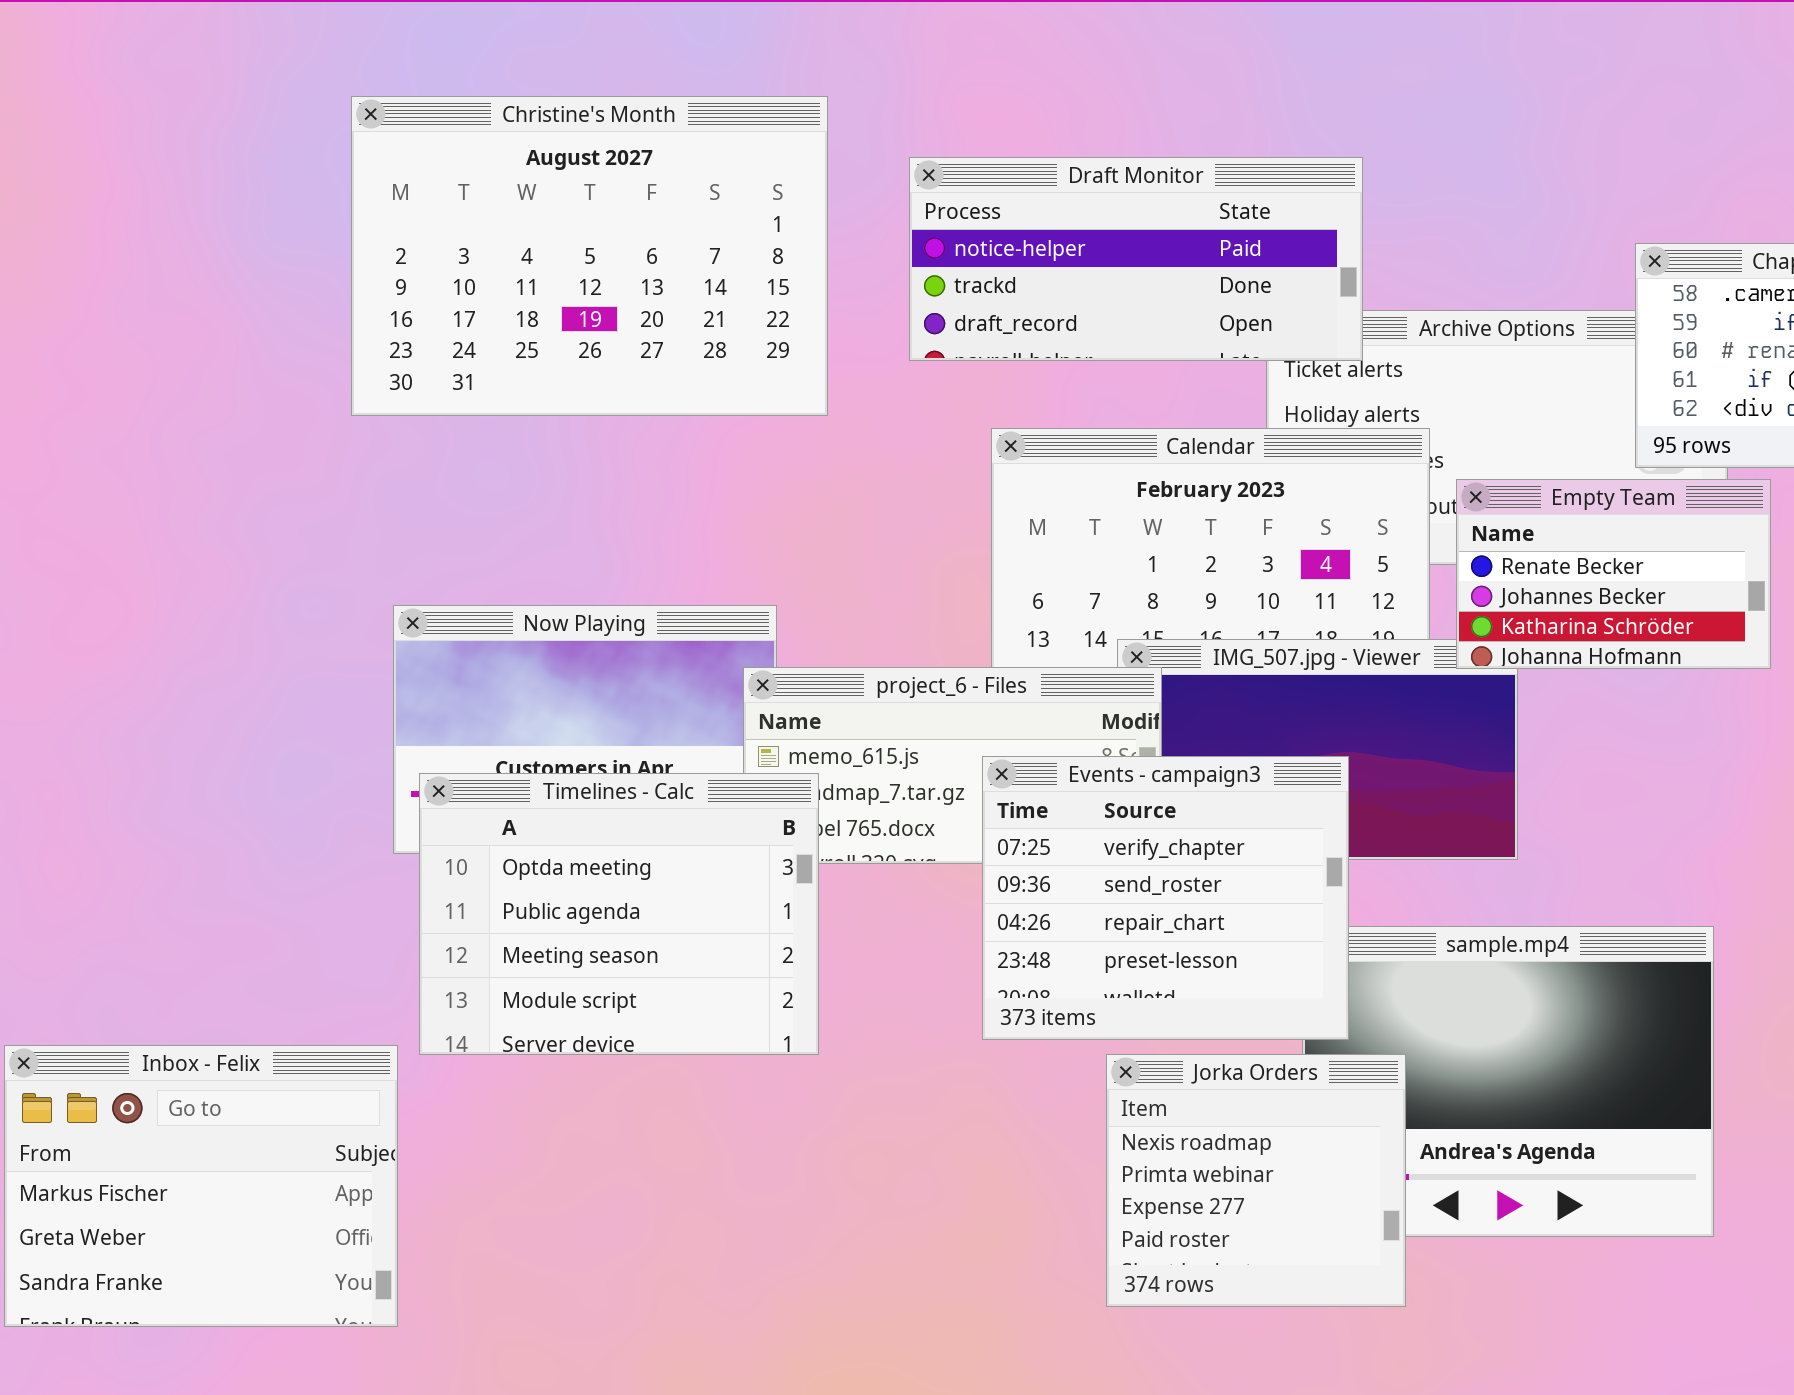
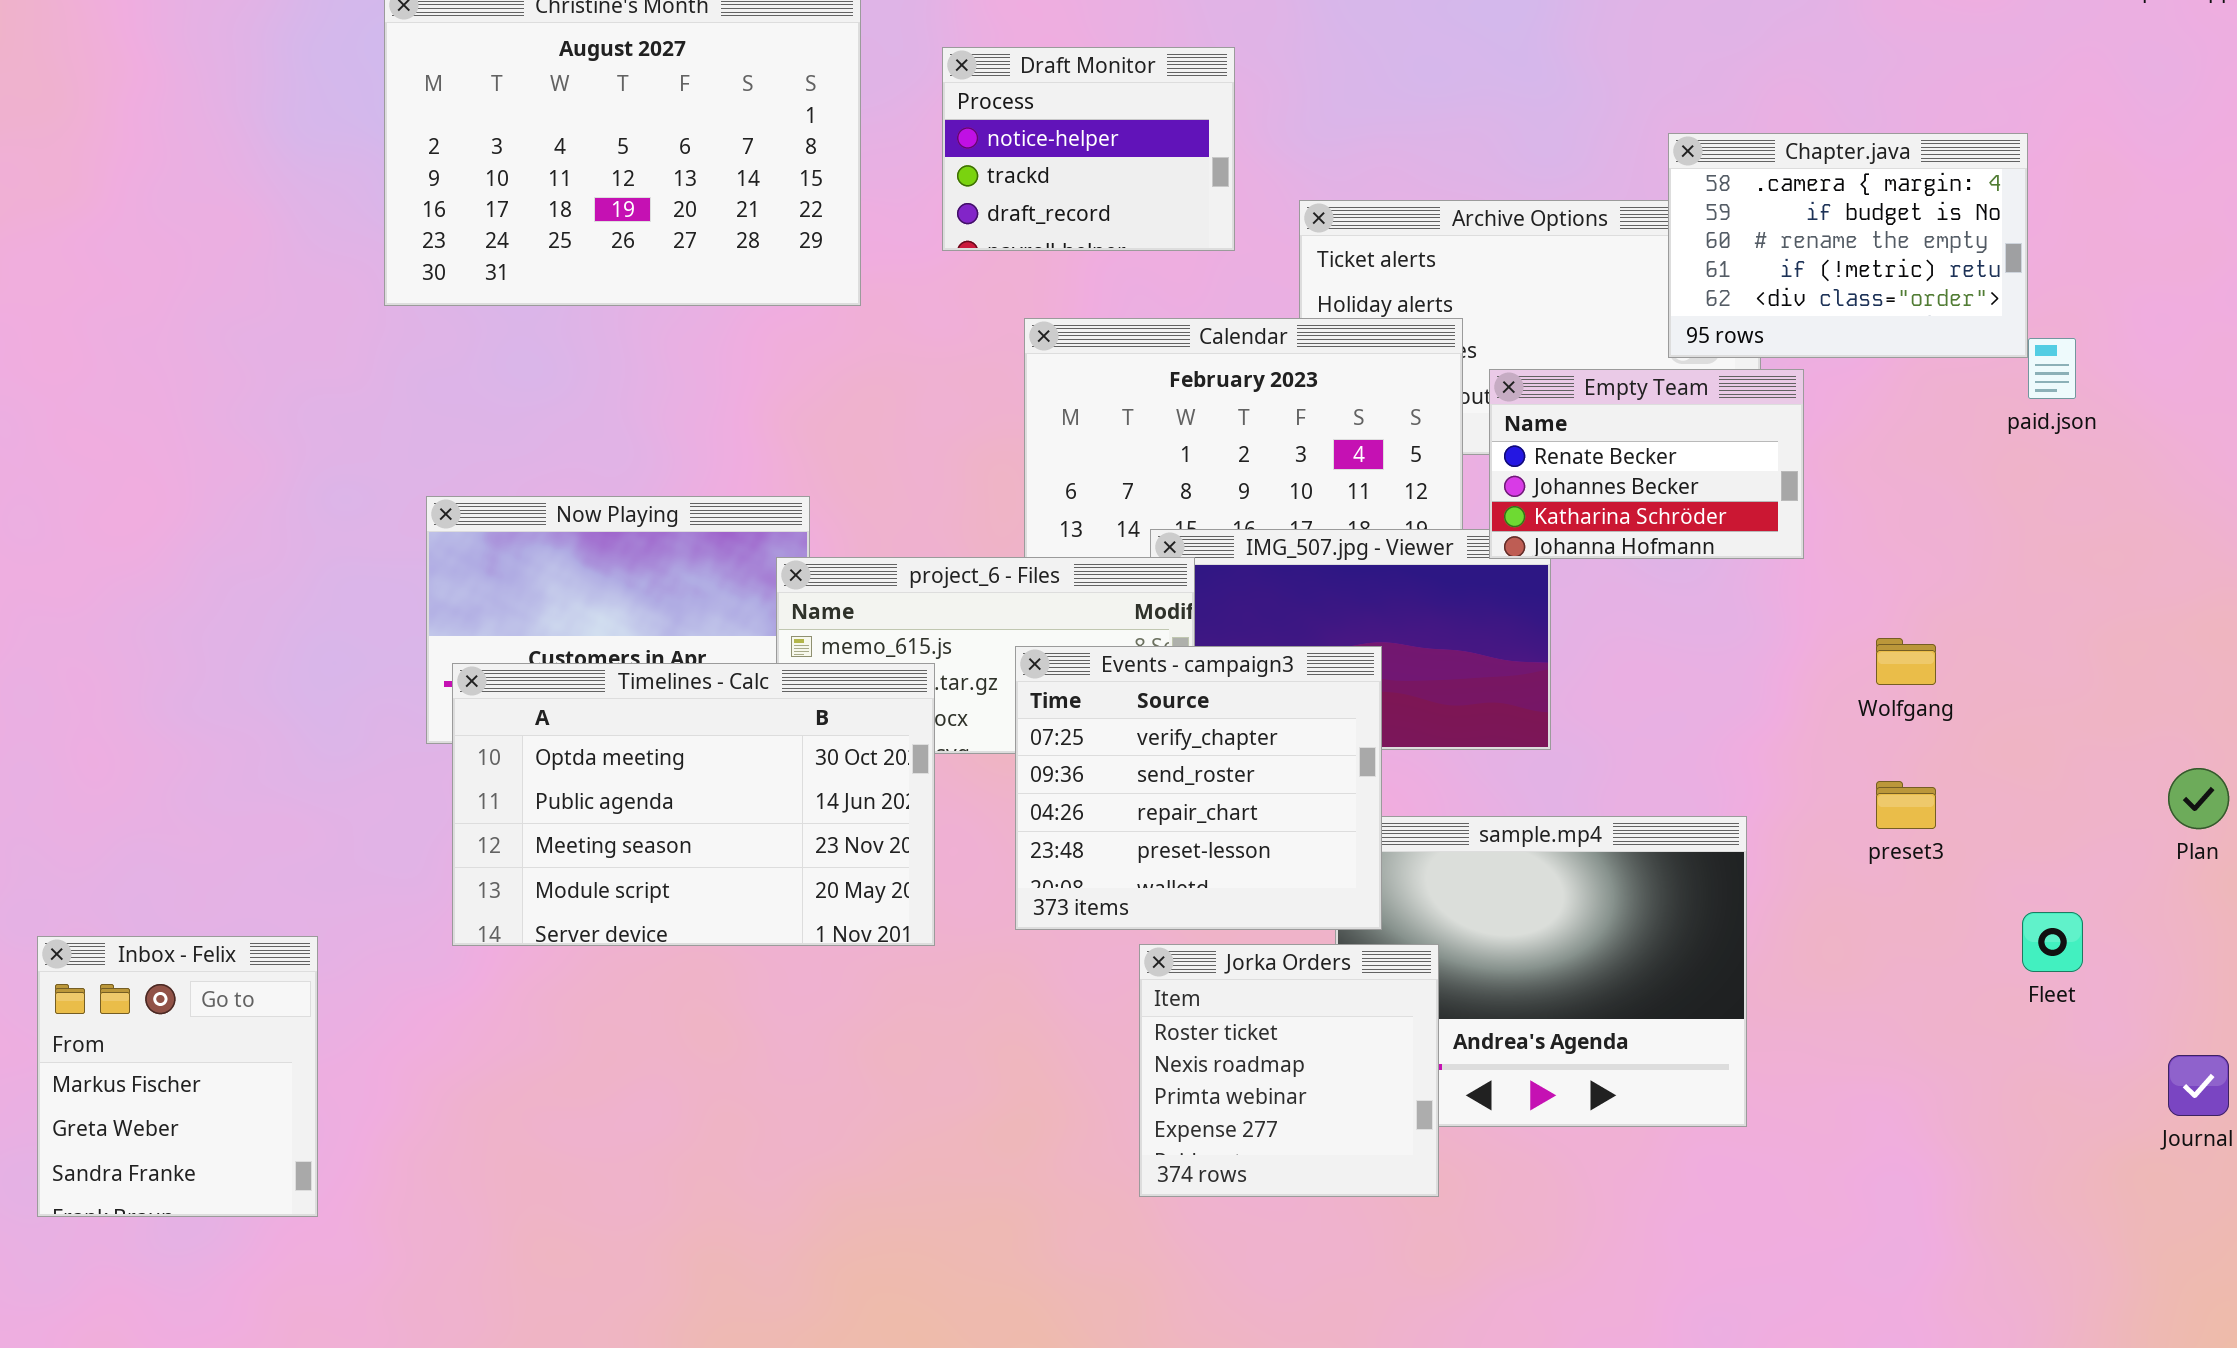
Draft Monitor: [909,157,1363,361] -> [942,47,1235,251], resized
Timelines - Calc: [419,773,819,1055] -> [452,663,935,946], resized
Inbox - Felix: [4,1045,398,1327] -> [37,936,318,1217], resized
Jorka Orders: [1106,1054,1406,1307] -> [1139,944,1439,1197], scrolled up 1 row

